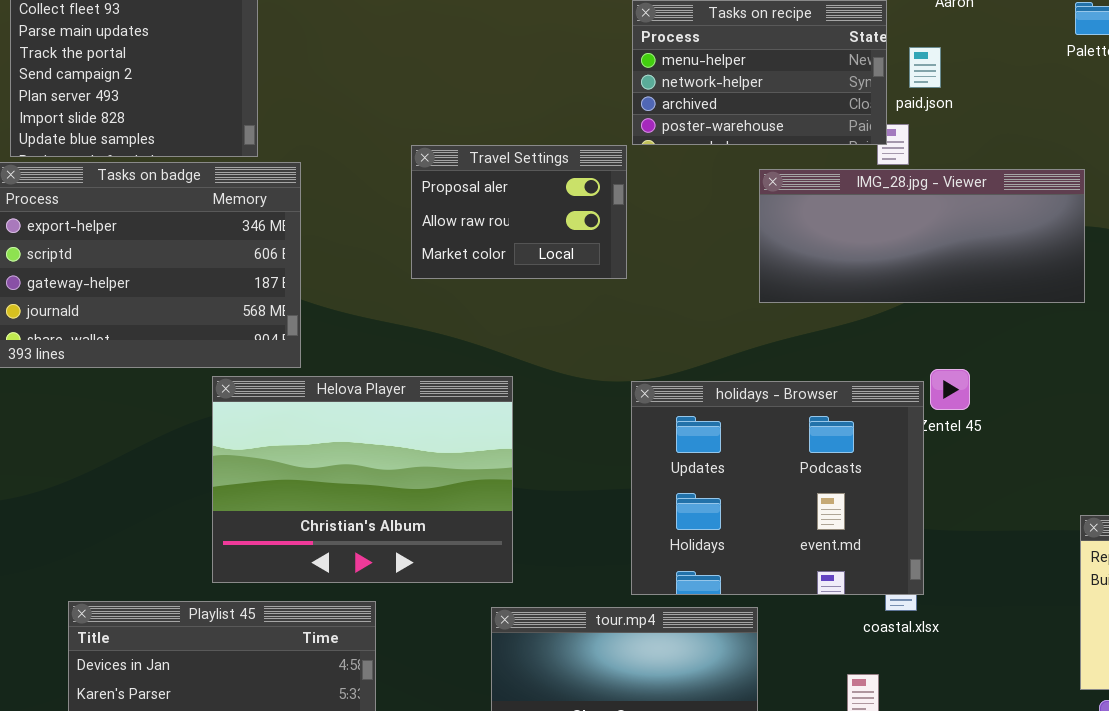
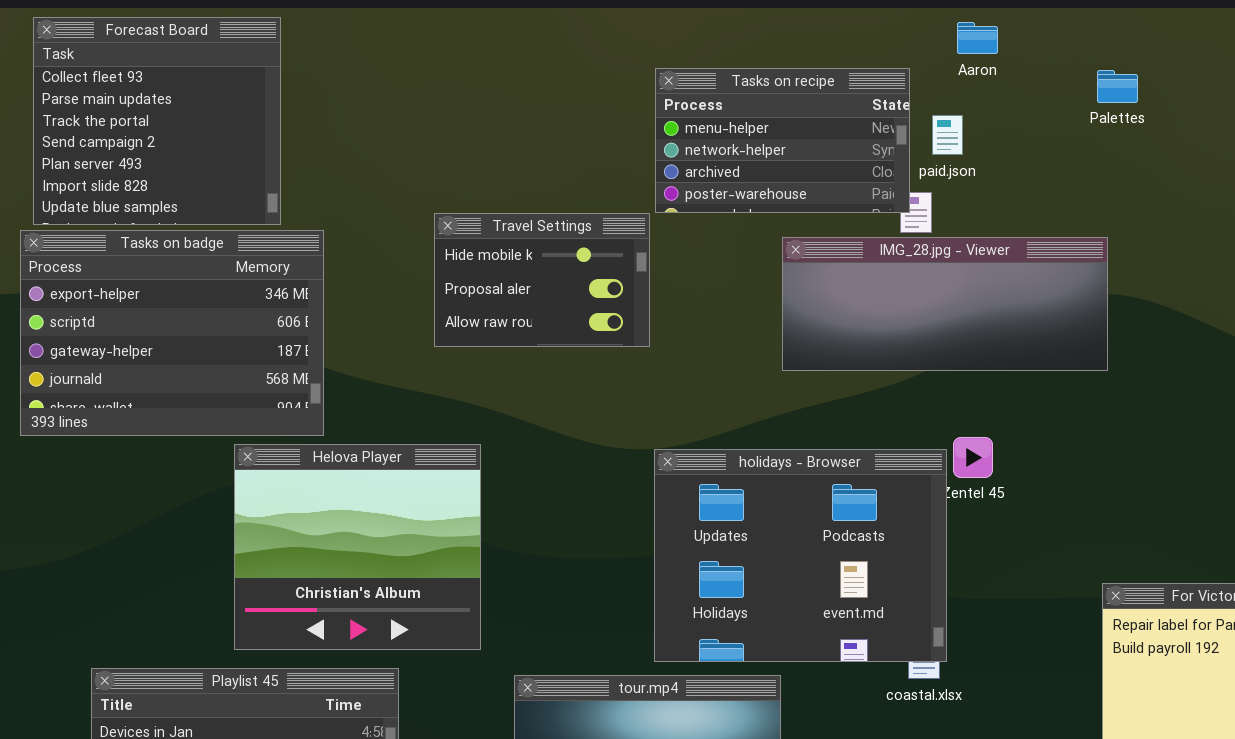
Travel Settings: [411,145,627,279] -> [434,213,650,347], scrolled up 1 row
Helova Player: [212,376,513,583] -> [234,444,481,650], resized

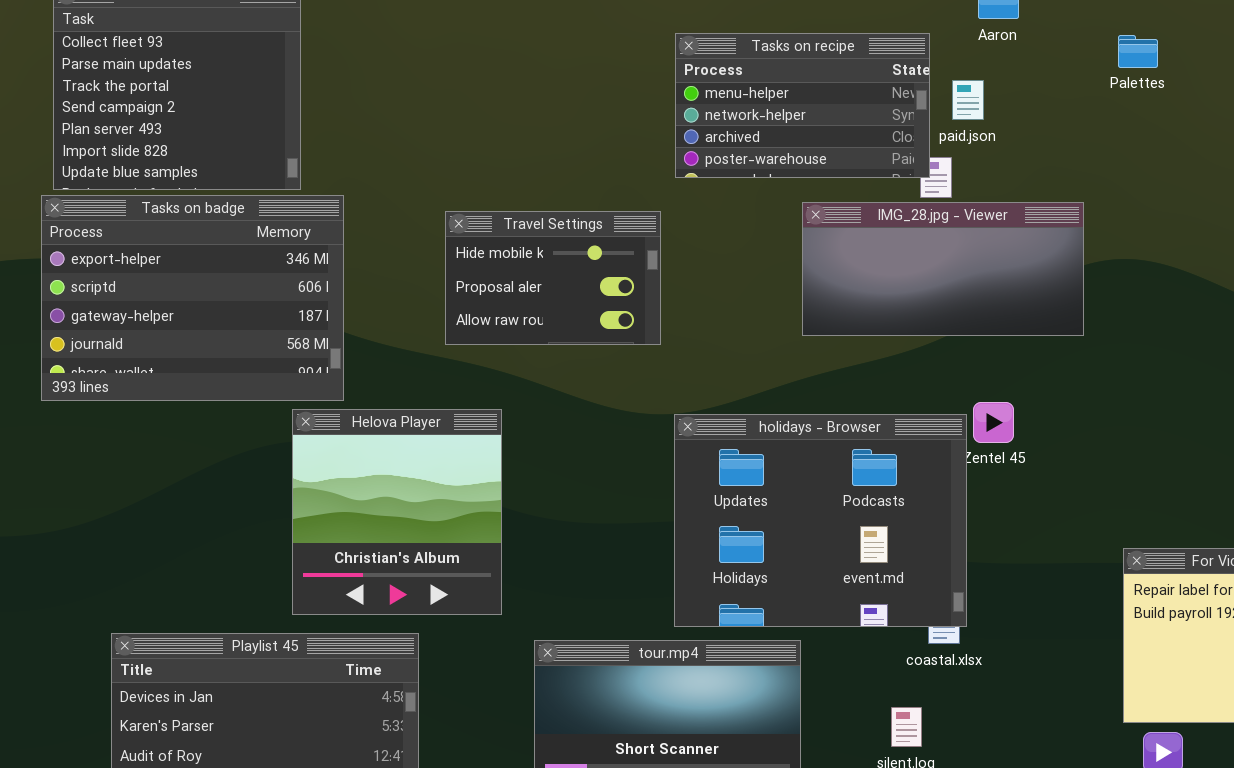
Travel Settings: [434,213,650,347] -> [445,211,661,345], moved
IMG_28.jpg - Viewer: [782,237,1108,371] -> [802,202,1084,336], resized
Helova Player: [234,444,481,650] -> [292,409,502,615], resized

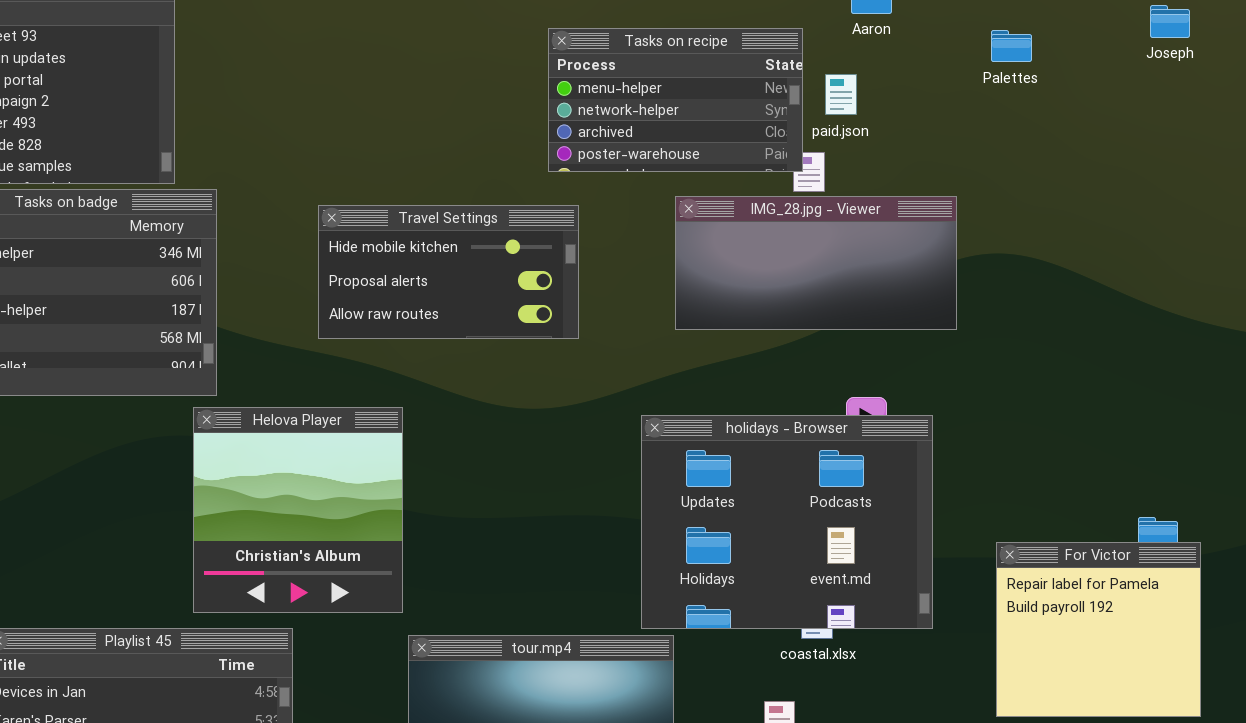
Travel Settings: [445,211,661,345] -> [318,205,579,339], resized
Helova Player: [292,409,502,615] -> [193,407,403,613], moved
holidays - Browser: [674,414,967,627] -> [641,415,933,629], moved

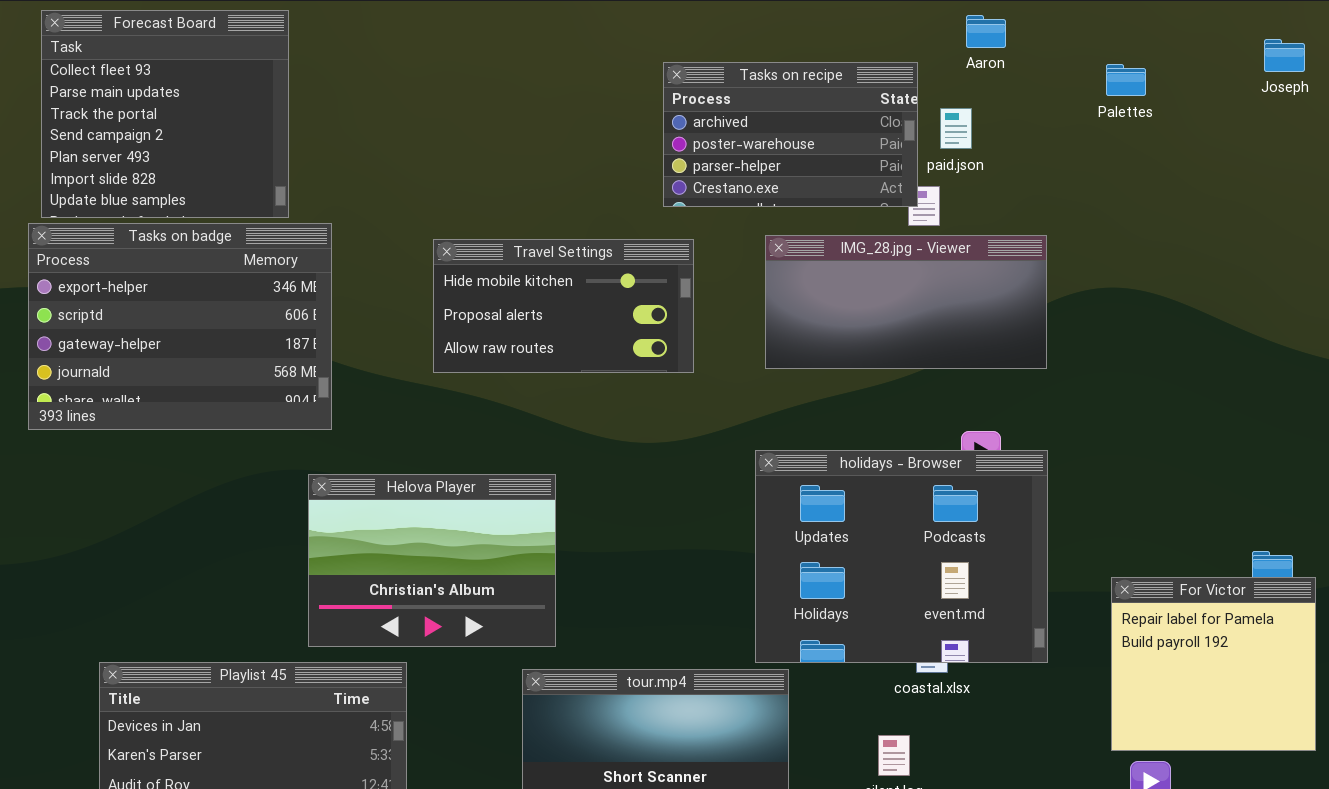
Tasks on recipe: [548,28,803,172] -> [663,62,918,207], scrolled down 2 rows
IMG_28.jpg - Viewer: [675,196,957,330] -> [765,235,1047,369], moved
Helova Player: [193,407,403,613] -> [308,474,556,647], resized

